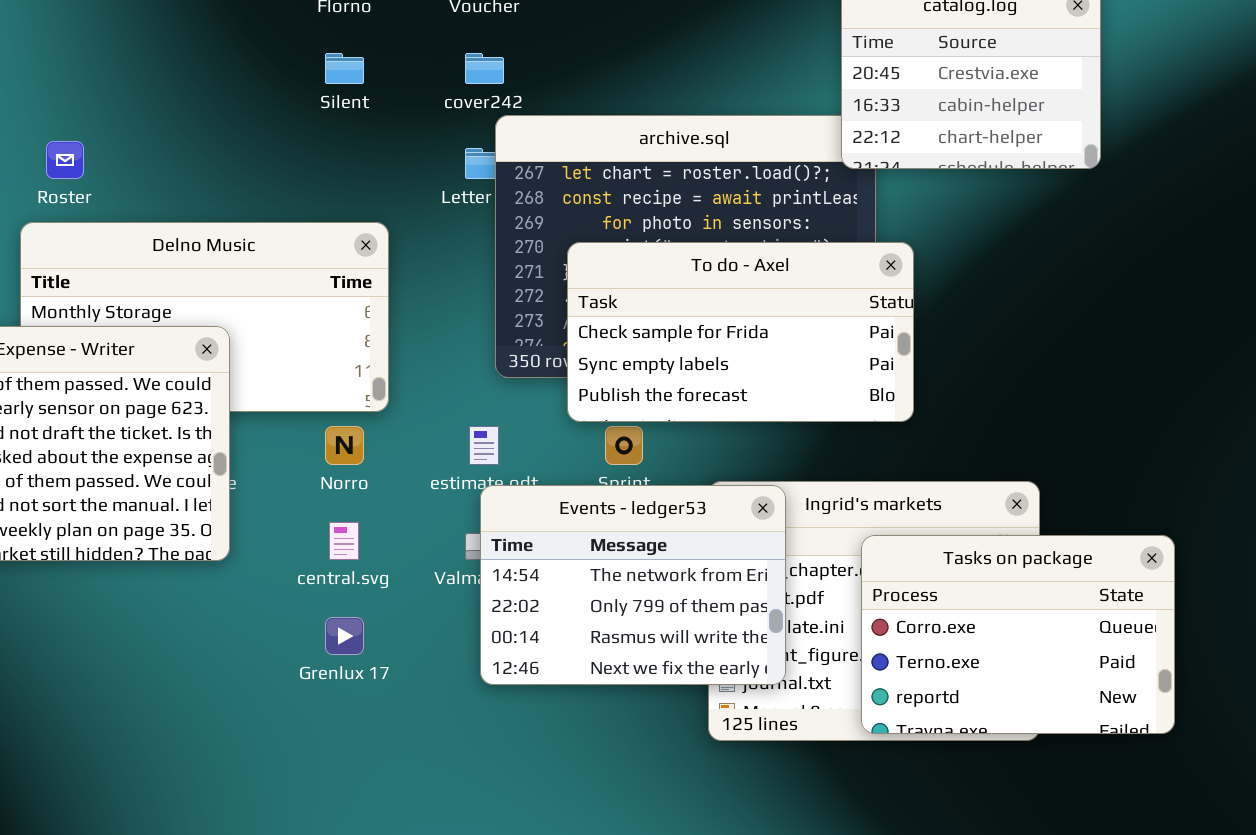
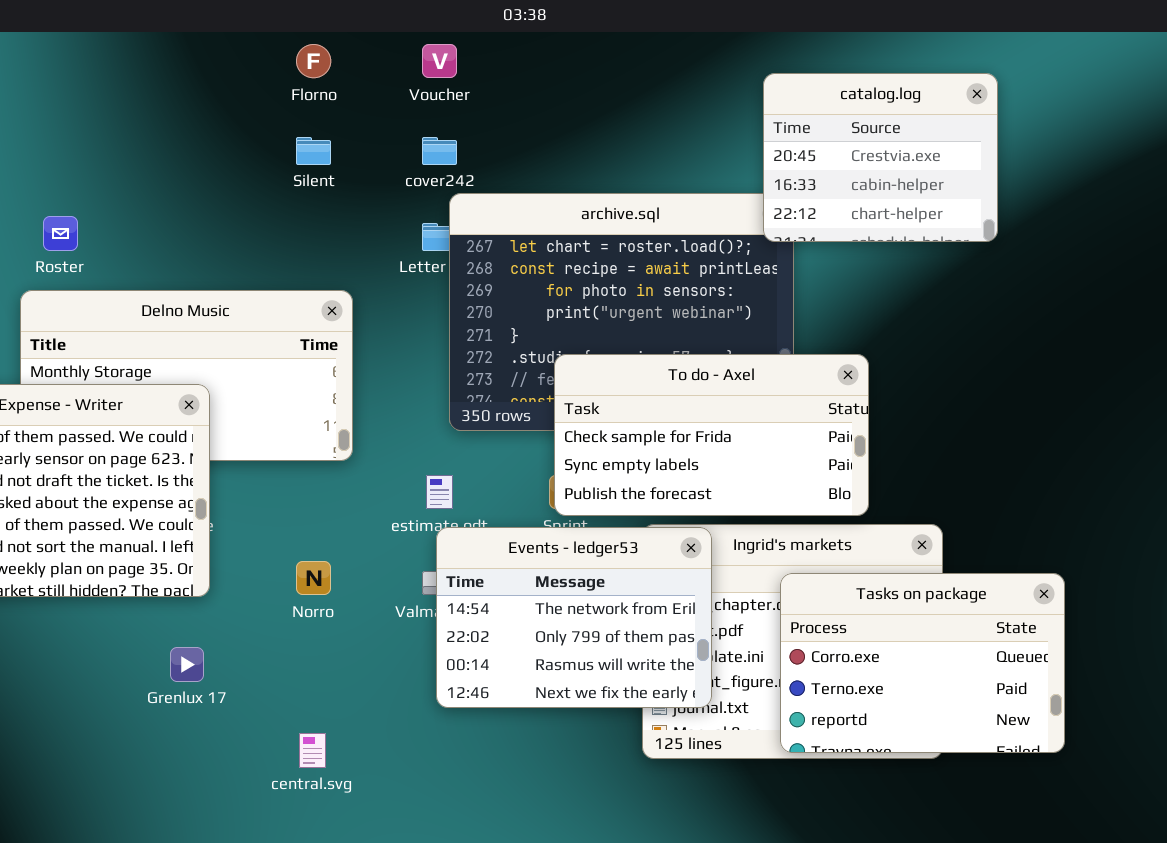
To do - Axel: [567,242,914,422] -> [554,354,869,516], moved
Norro: [325,426,364,465] -> [296,561,331,595], moved
central.svg: [329,522,359,560] -> [299,733,326,768], moved
Grenlux 17: [325,617,364,655] -> [170,647,204,682], moved

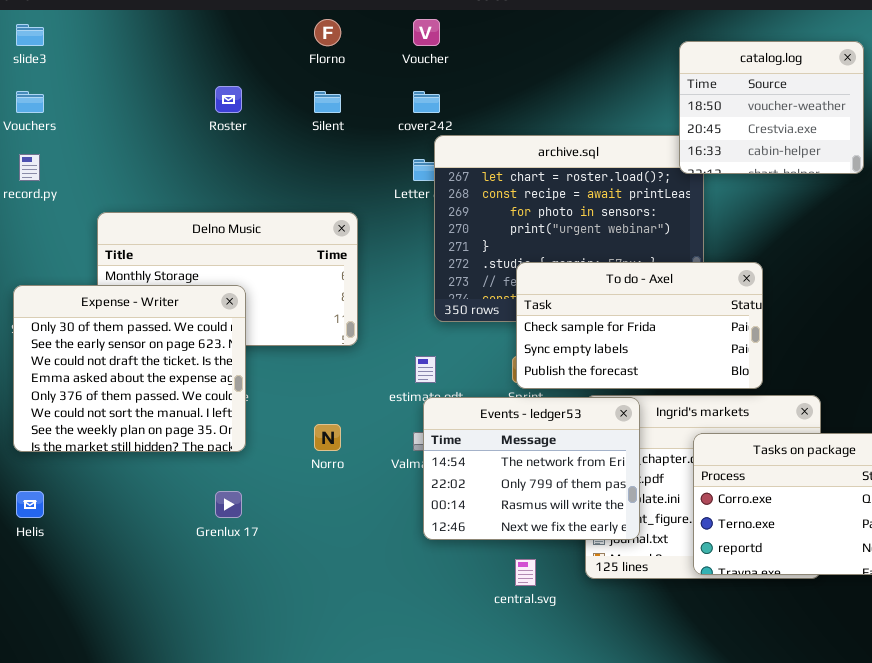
catalog.log: [763,73,998,242] -> [679,41,864,174], scrolled up 1 row
Roster: [43,216,78,251] -> [215,86,242,113], moved
central.svg: [299,733,326,768] -> [515,559,536,586], moved

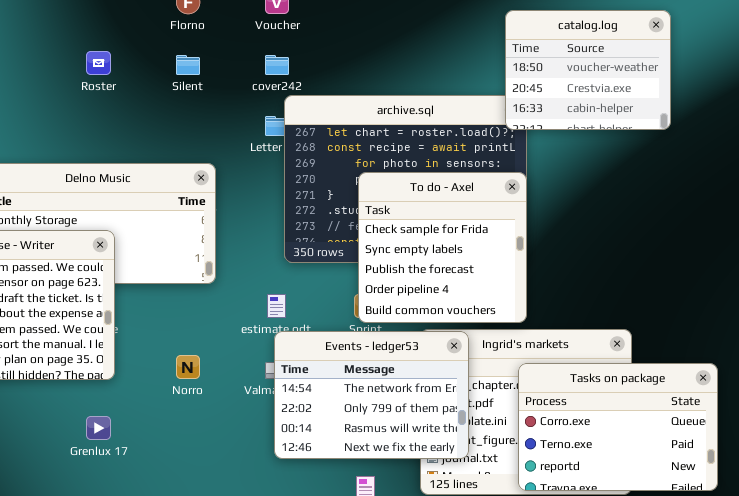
To do - Axel: [516,262,763,389] -> [358,172,527,323], resized

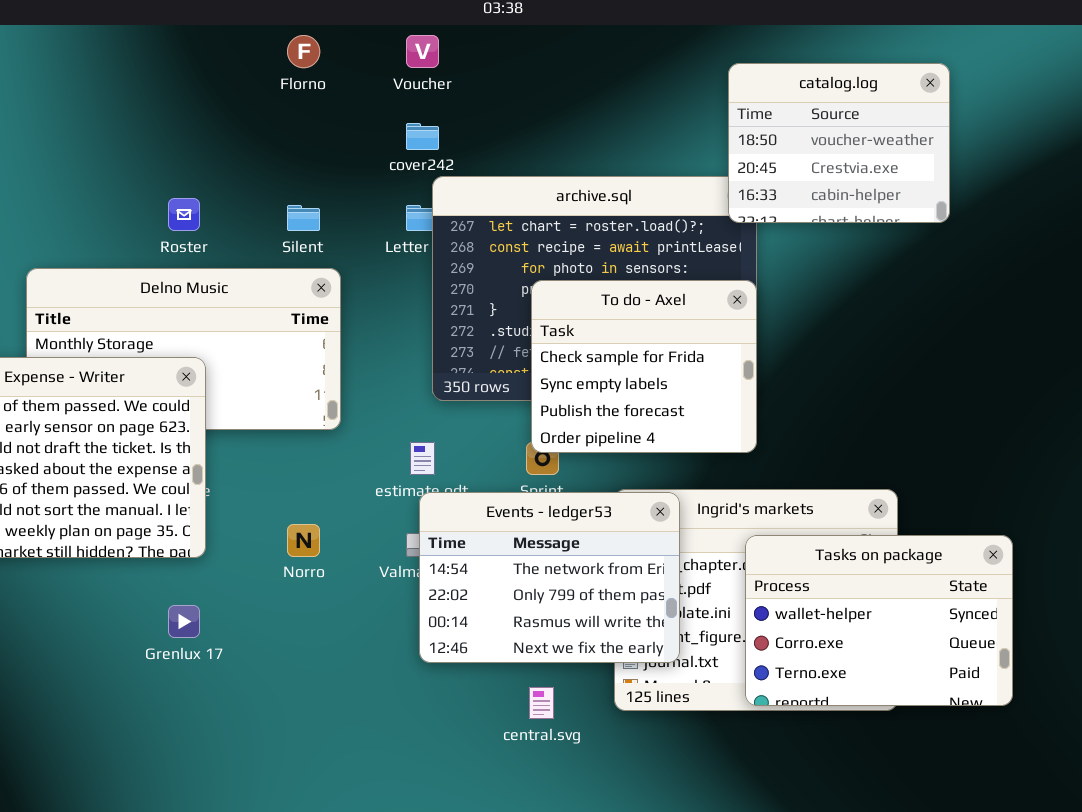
Roster: [86,51,111,75] -> [168,198,200,231], moved
Silent: [176,55,200,75] -> [287,205,320,231], moved
To do - Axel: [358,172,527,323] -> [531,280,757,453], resized
Tasks on package: [518,363,718,491] -> [745,535,1013,706], scrolled up 1 row

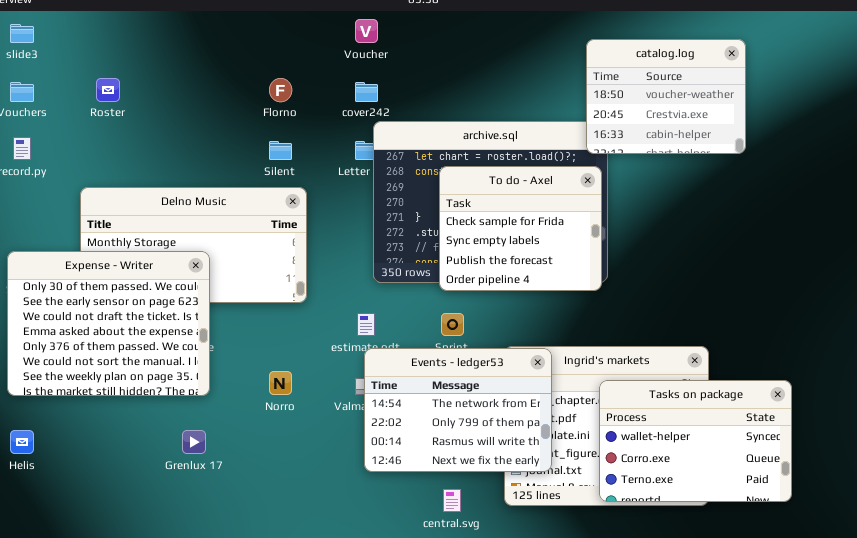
Florno: [287,35,320,68] -> [269,78,292,102], moved
Roster: [168,198,200,231] -> [96,78,120,102], moved
To do - Axel: [531,280,757,453] -> [439,166,602,291], moved

